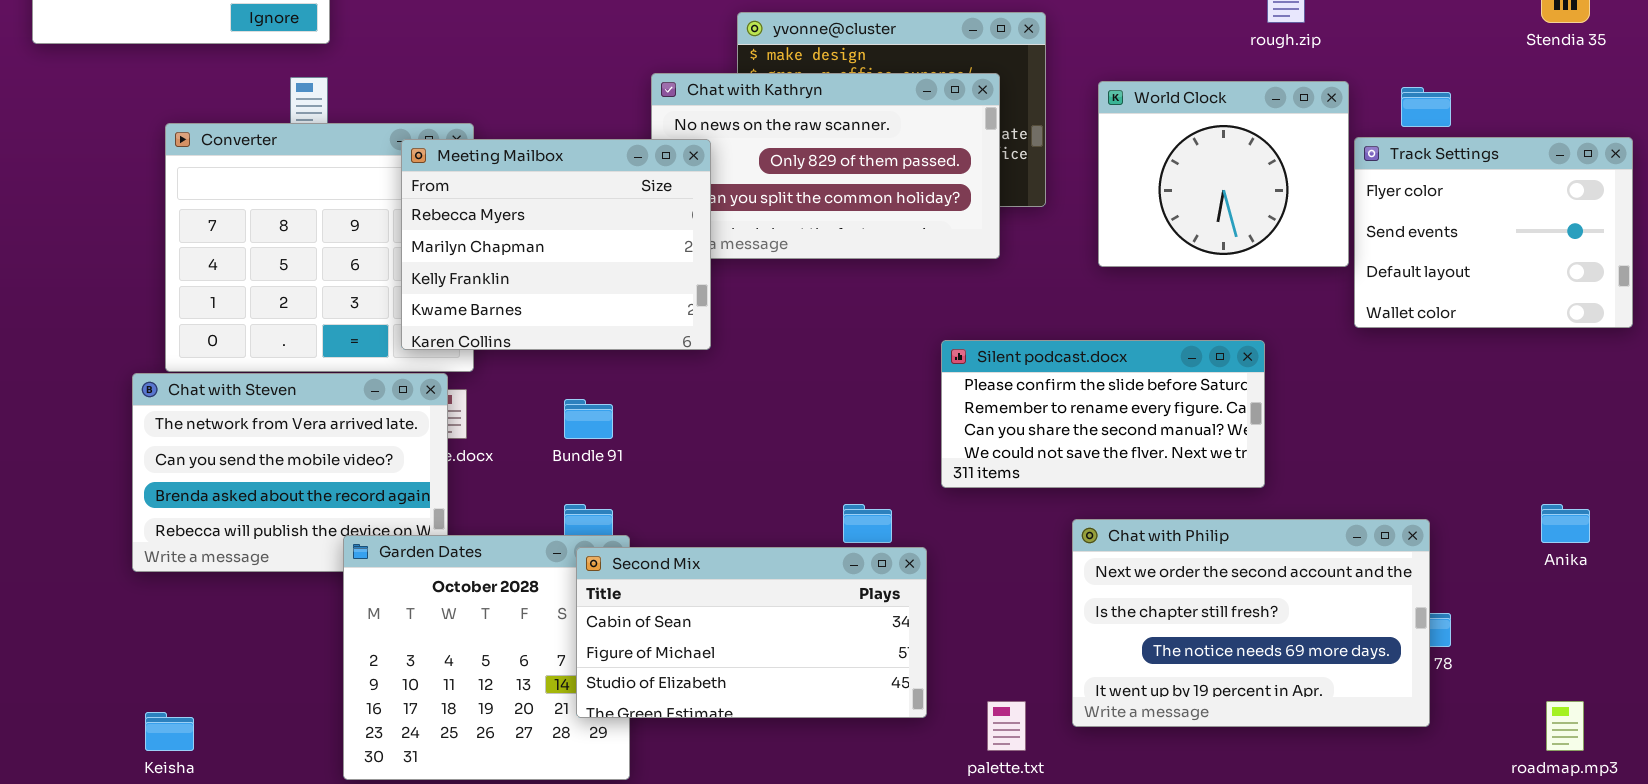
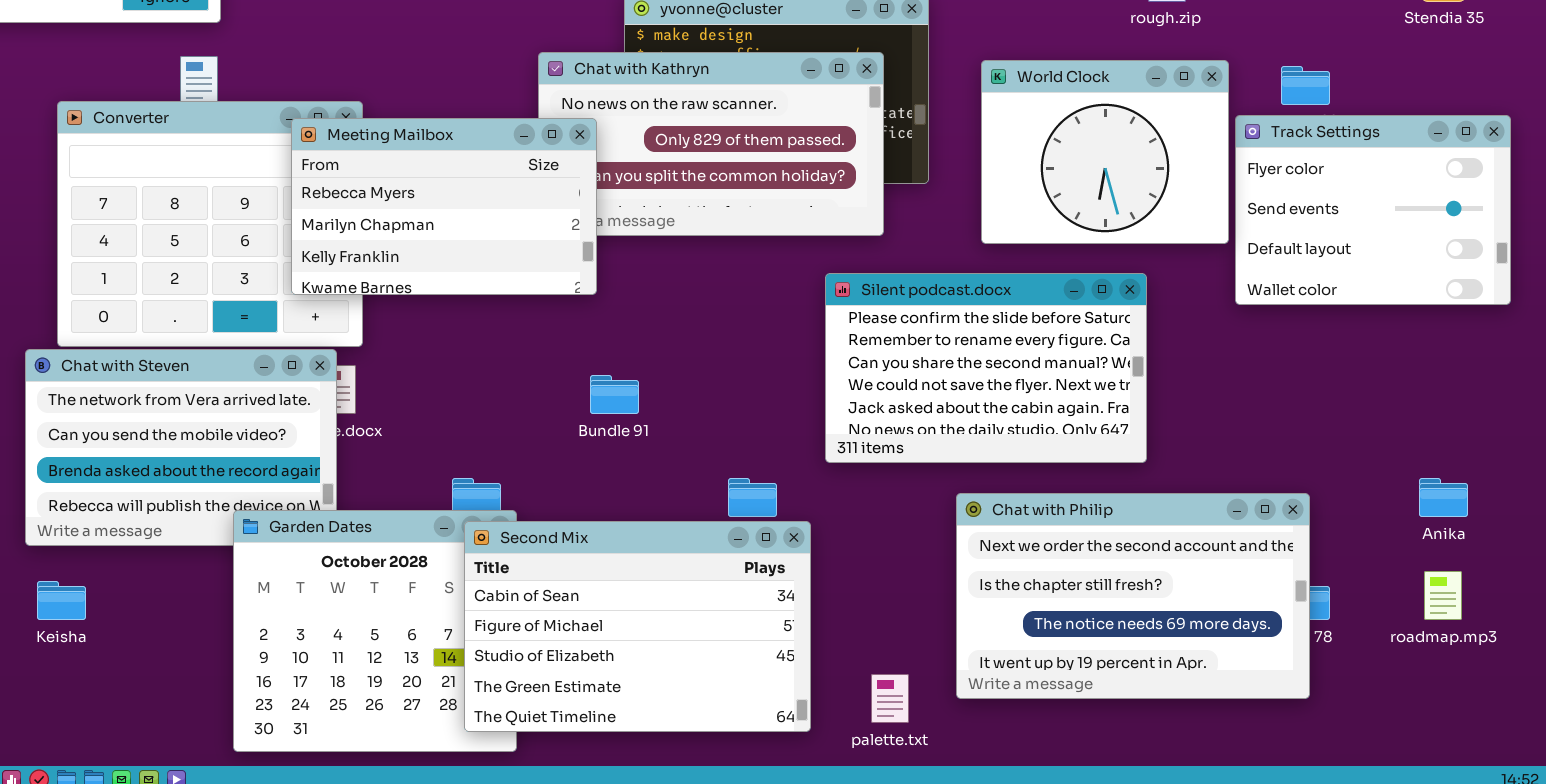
Meeting Mailbox: [401,139,711,350] -> [291,118,597,295], resized
Silent podcast.docx: [941,340,1265,488] -> [825,273,1147,463], resized
Bundle 91: [564,399,613,439] -> [590,375,639,414], moved
Second Mix: [576,547,927,718] -> [464,521,811,732], resized
roadmap.mp3: [1546,701,1584,751] -> [1424,571,1462,620], moved
Keisha: [145,712,194,751] -> [37,581,86,620], moved

